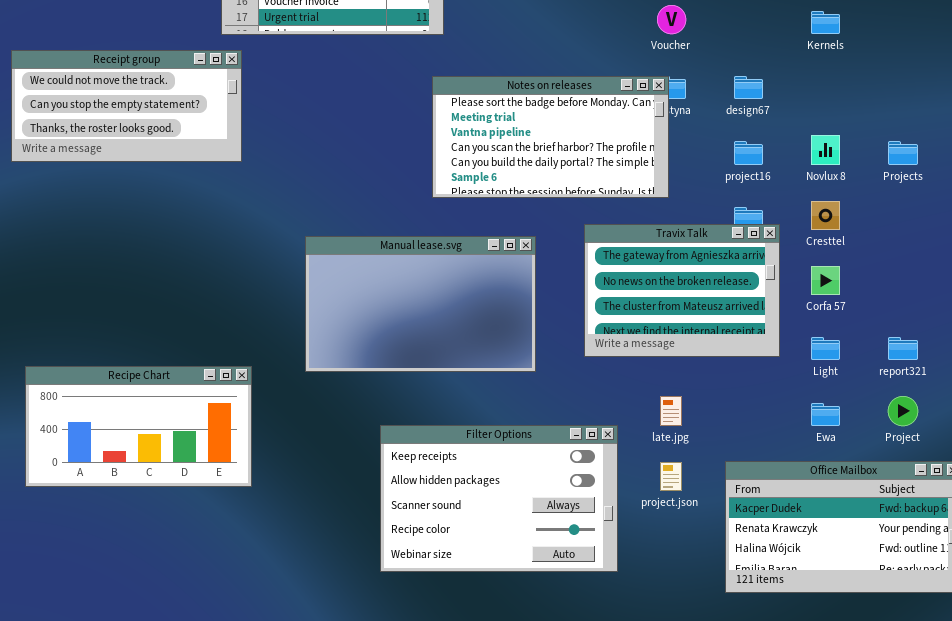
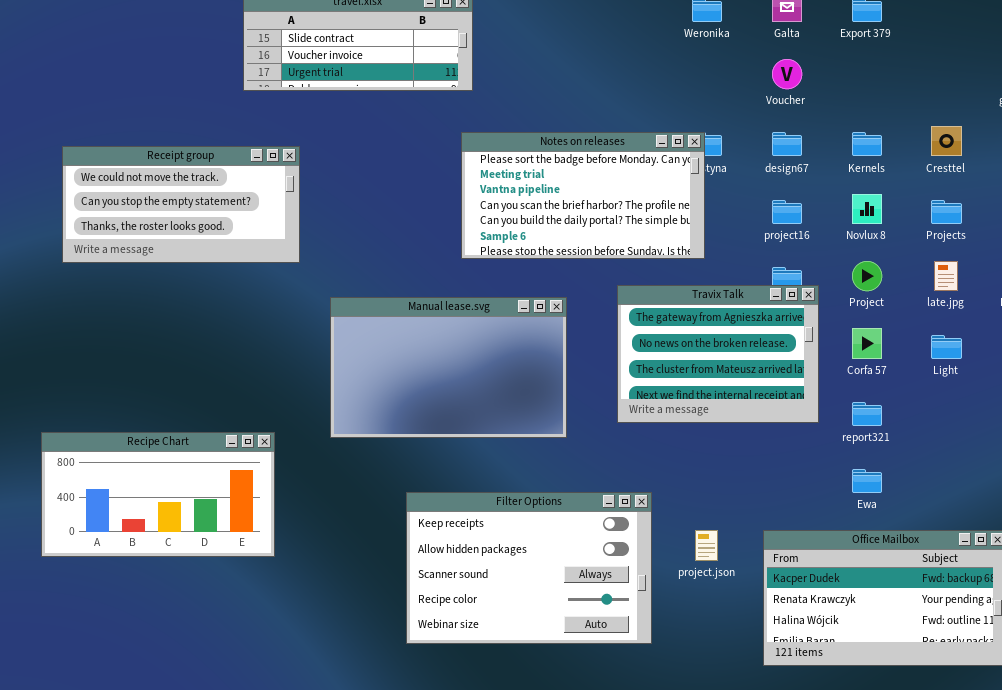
Voucher: [657,5,686,34] -> [772,59,802,89], moved
Kernels: [811,11,840,34] -> [852,132,882,156], moved
Receipt group: [11,50,242,162] -> [62,146,300,263], moved
Cresttel: [811,201,840,230] -> [931,126,962,156], moved
Light: [811,337,840,360] -> [931,335,962,359], moved
report321: [888,337,918,360] -> [852,402,882,426], moved
late.jpg: [660,396,682,426] -> [934,261,958,291], moved
Project: [888,396,918,426] -> [852,261,882,291], moved

